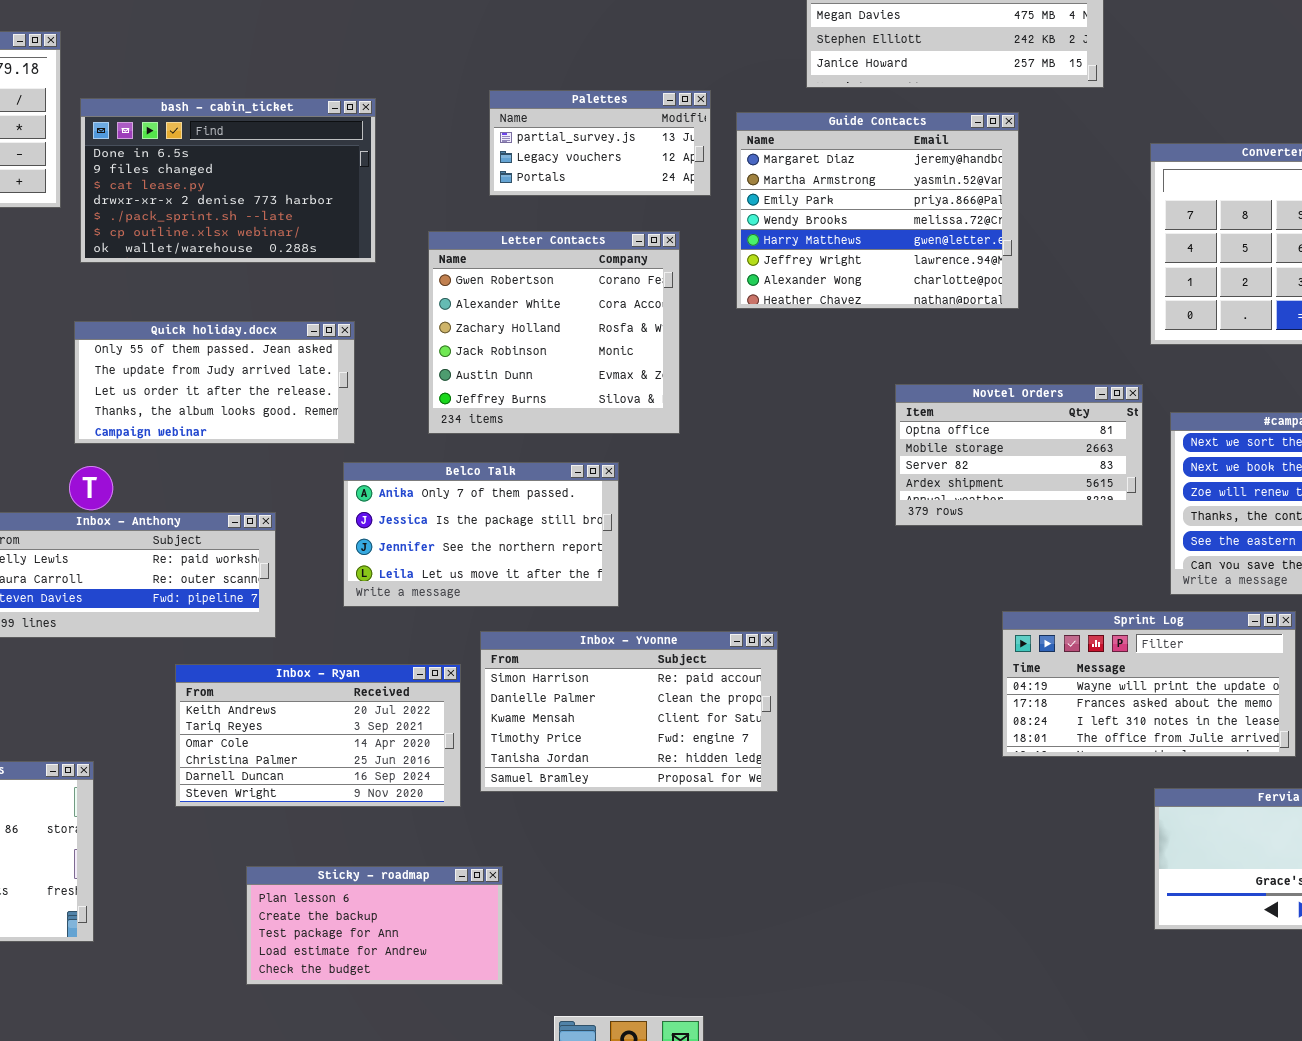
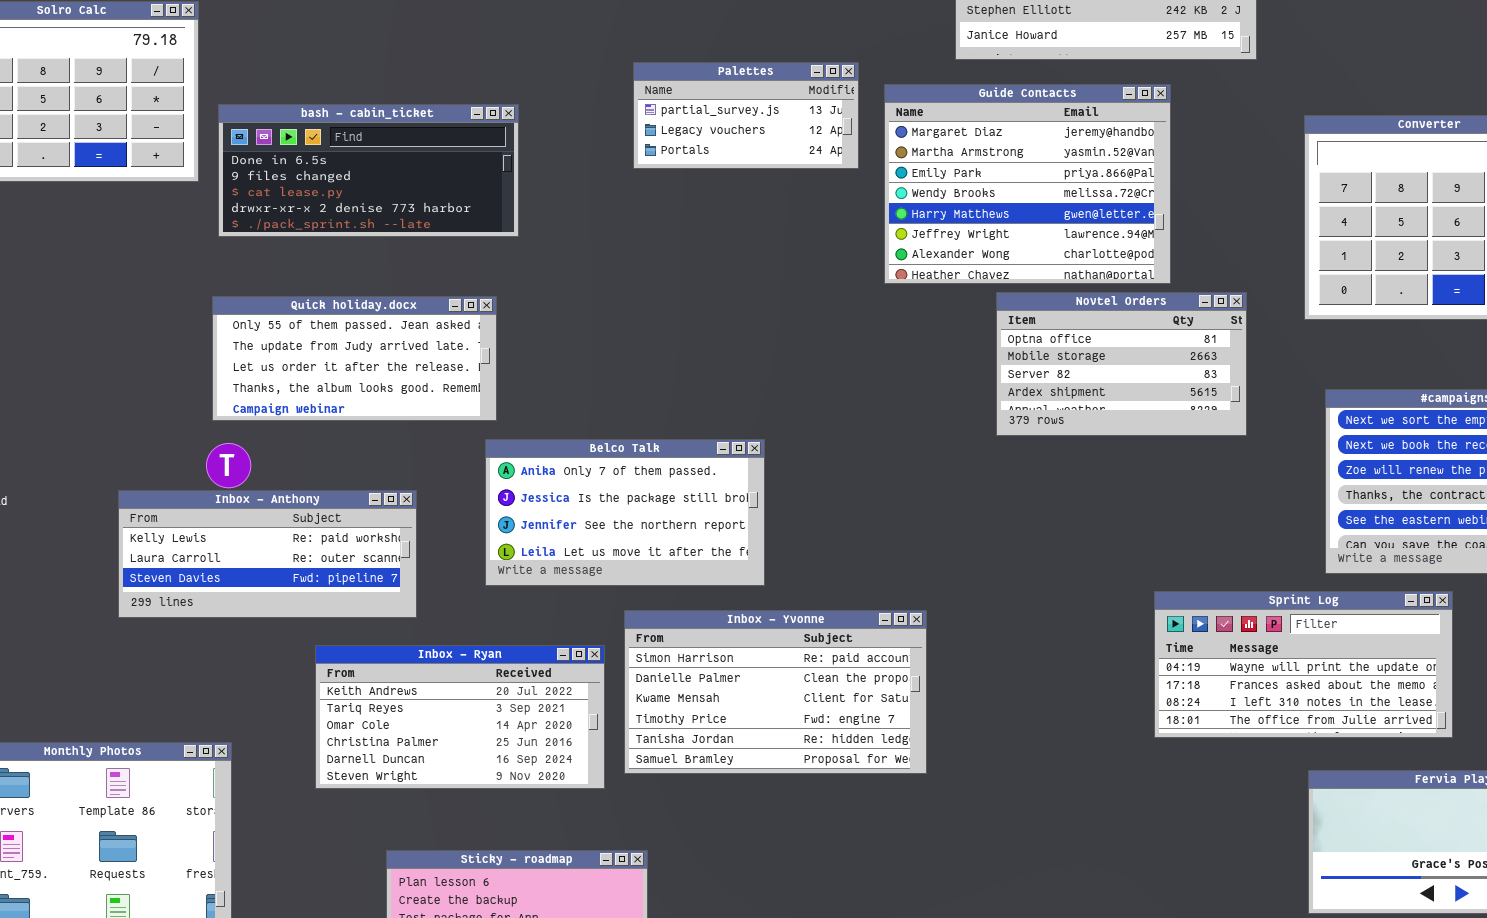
bash - cabin_ticket: [80,98,376,263] -> [218,104,519,237], resized
Letter Contacts: [428,231,680,434] -> none, closed
Novtel Orders: [895,384,1143,526] -> [996,292,1247,436], moved

